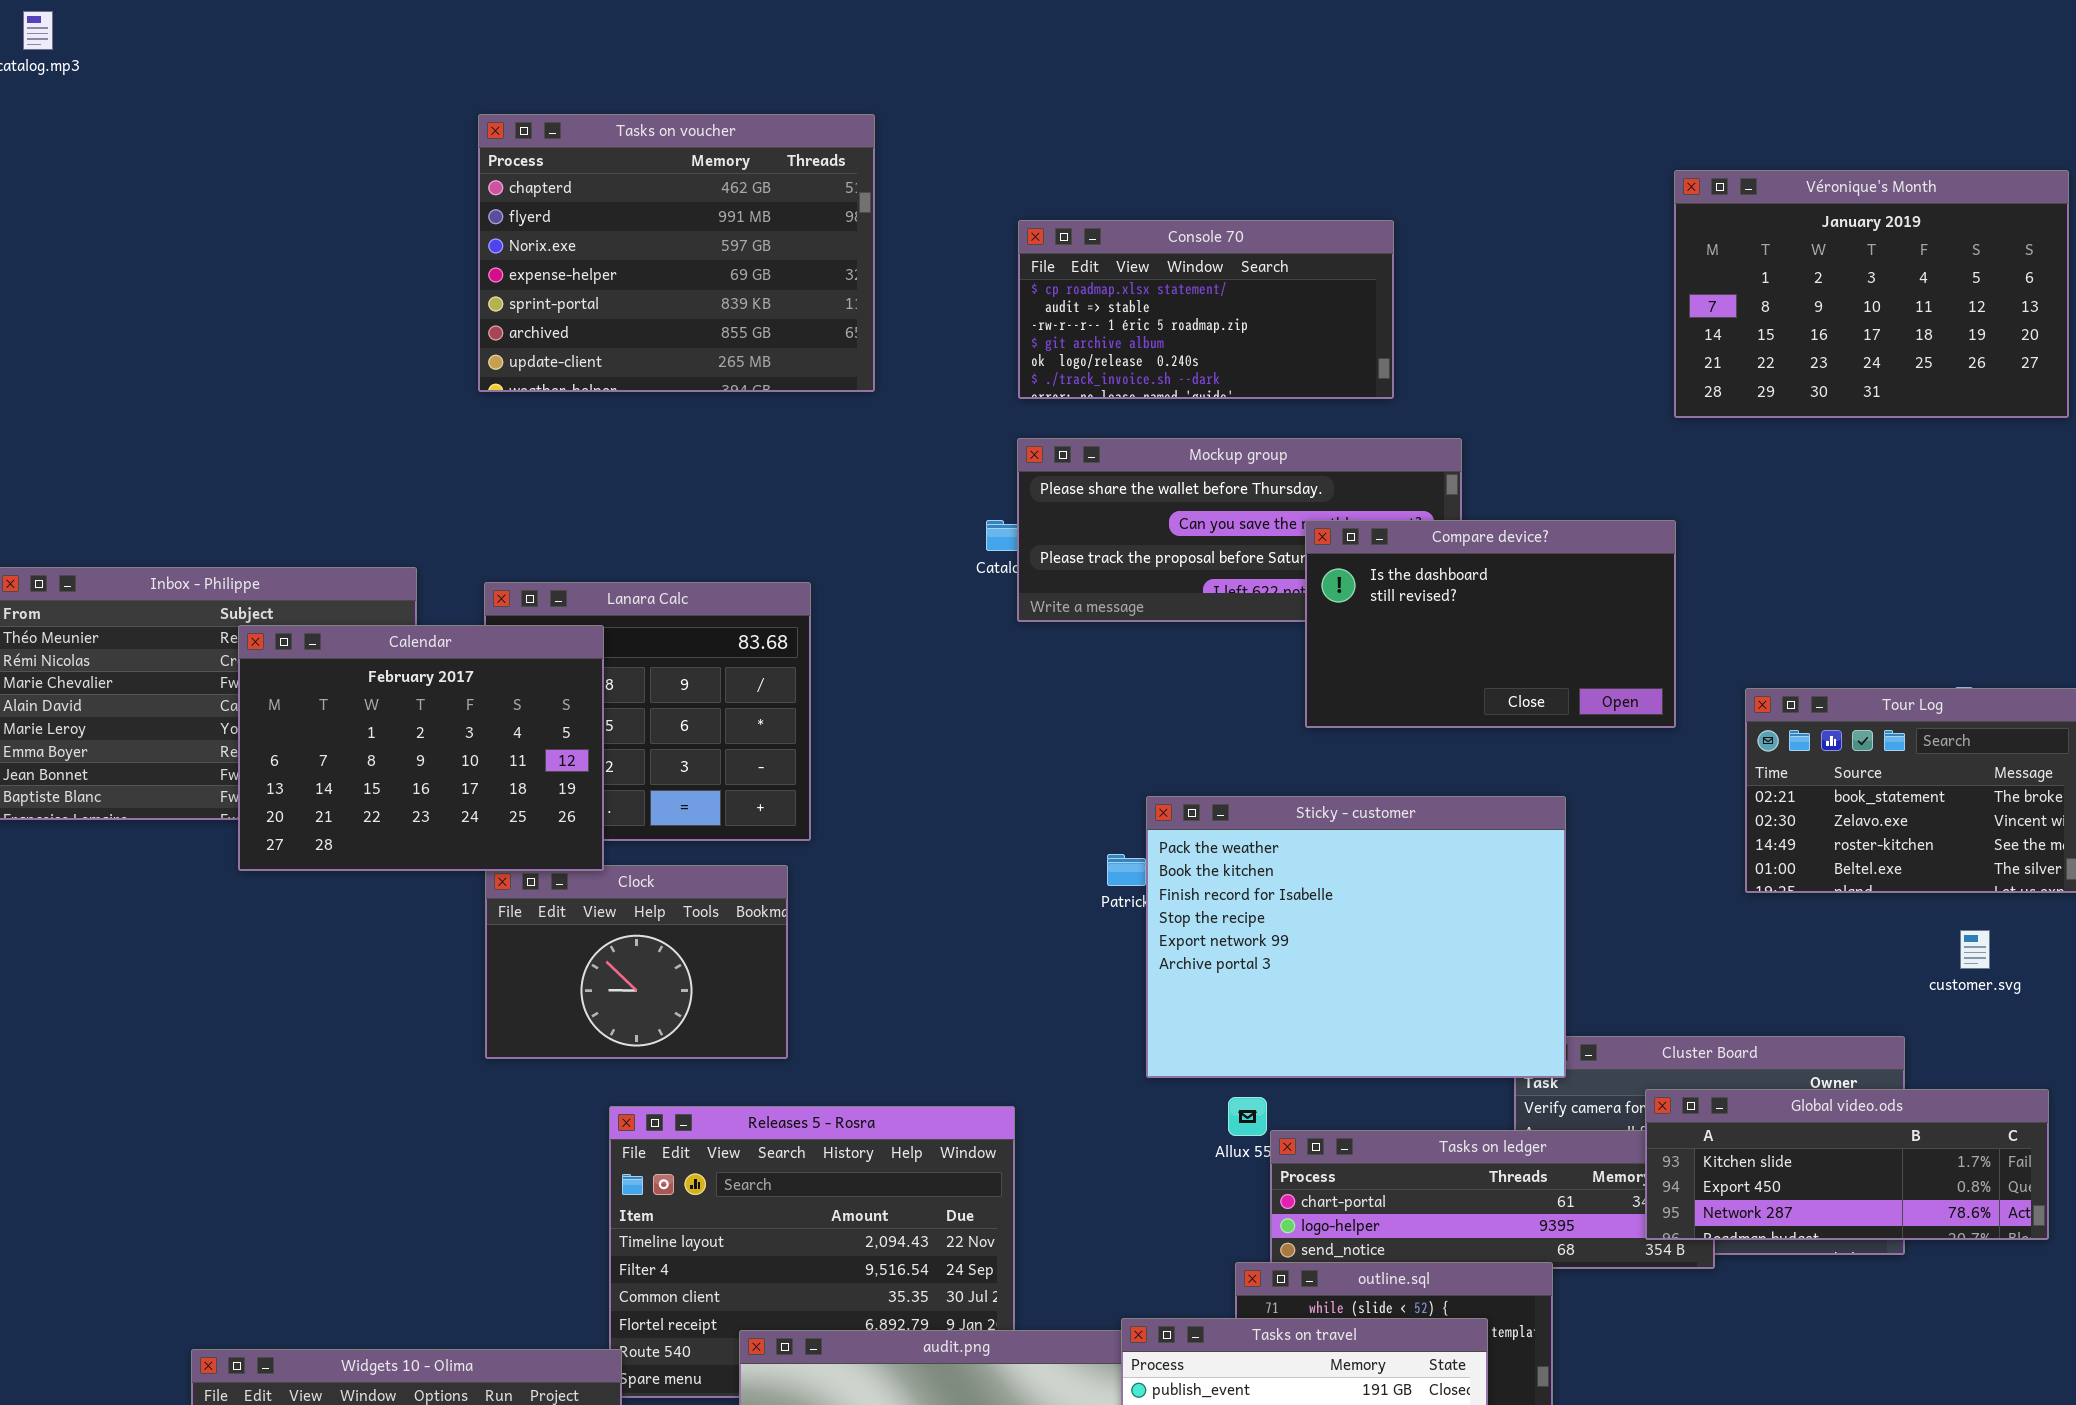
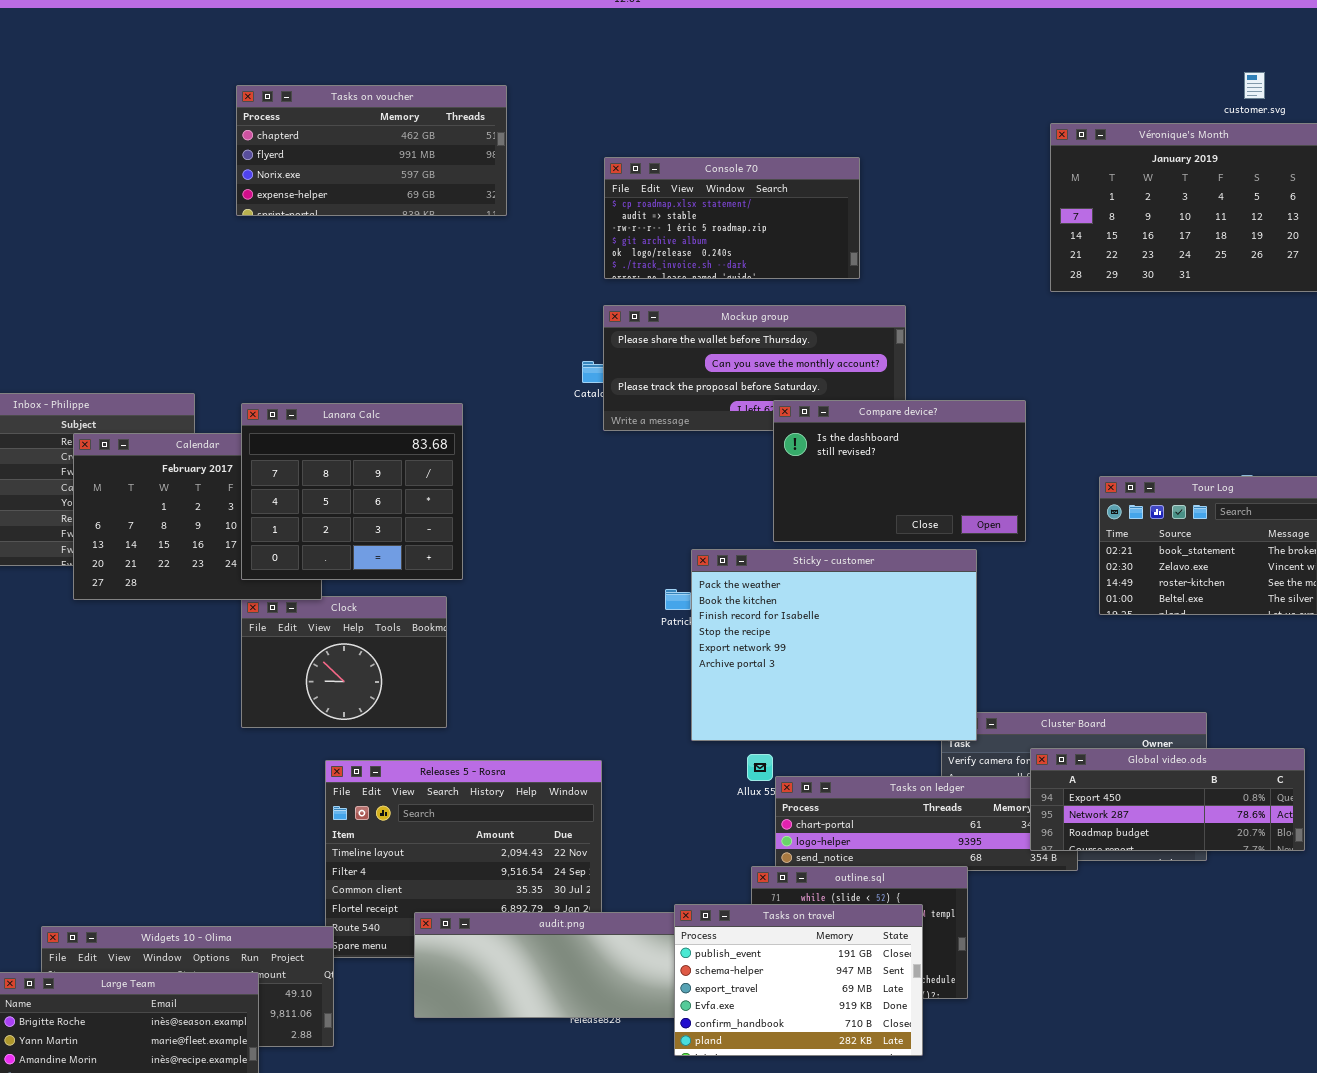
Tasks on voucher: [478,114,875,392] -> [236,85,507,216], resized
Compare device?: [1305,520,1676,728] -> [773,400,1026,542], moved
Lanara Calc: [484,582,811,841] -> [241,403,463,580], raised
customer.svg: [1960,930,1990,969] -> [1244,72,1265,99], moved
Global video.ods: [1645,1089,2049,1240] -> [1030,748,1305,851], scrolled down 1 row

